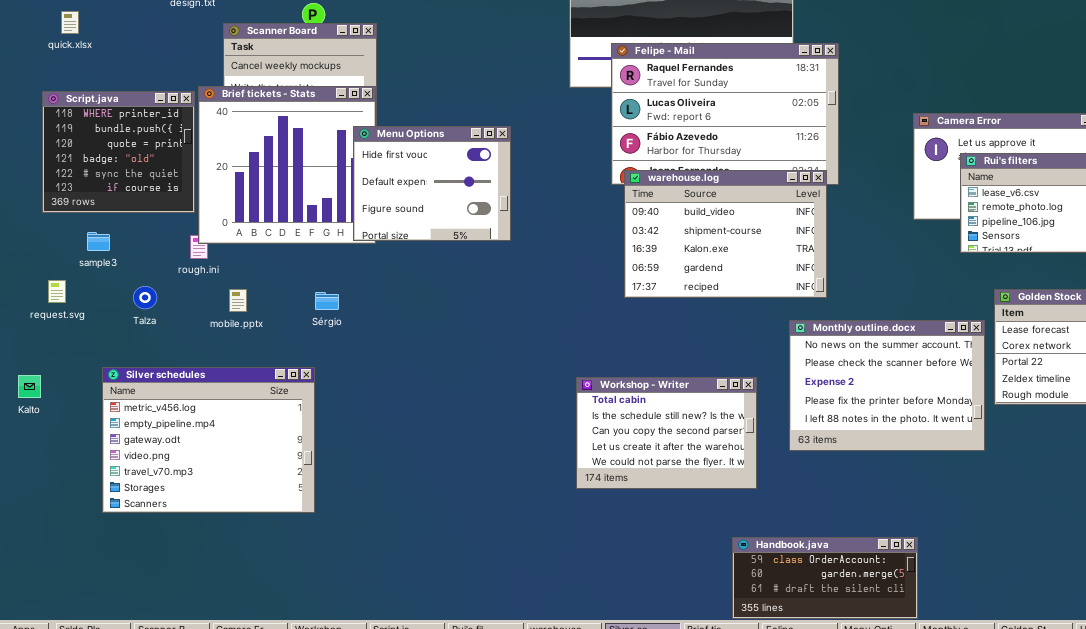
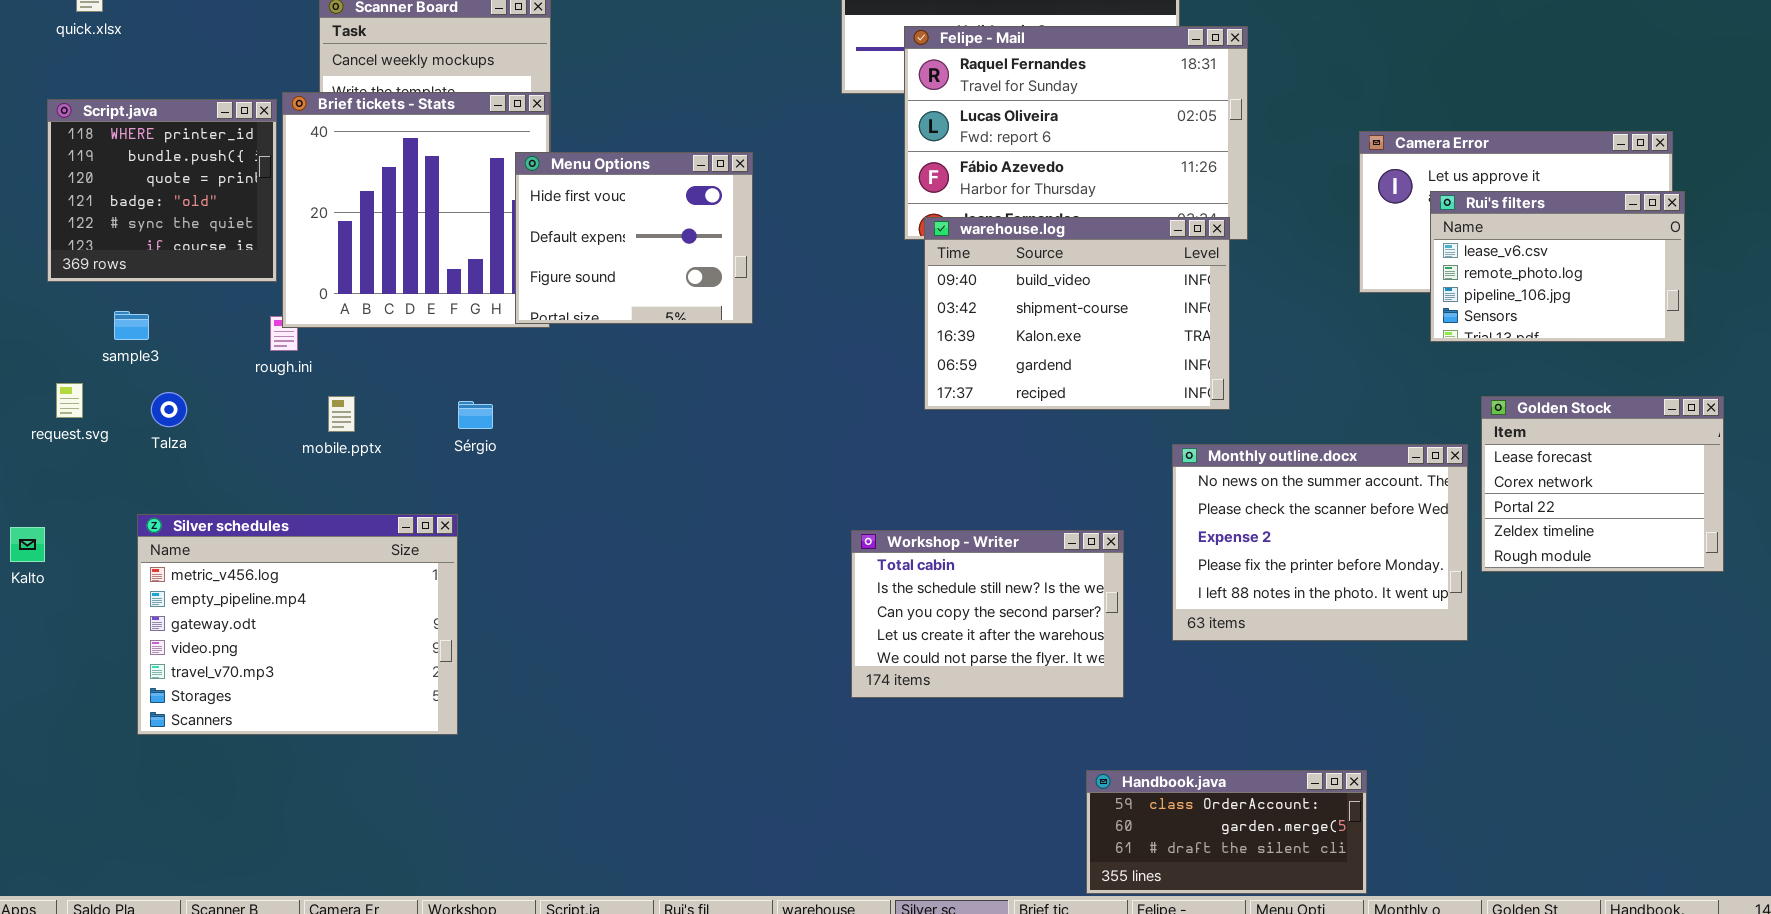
Talza: [133,286,157,309] -> [151,392,187,427], moved

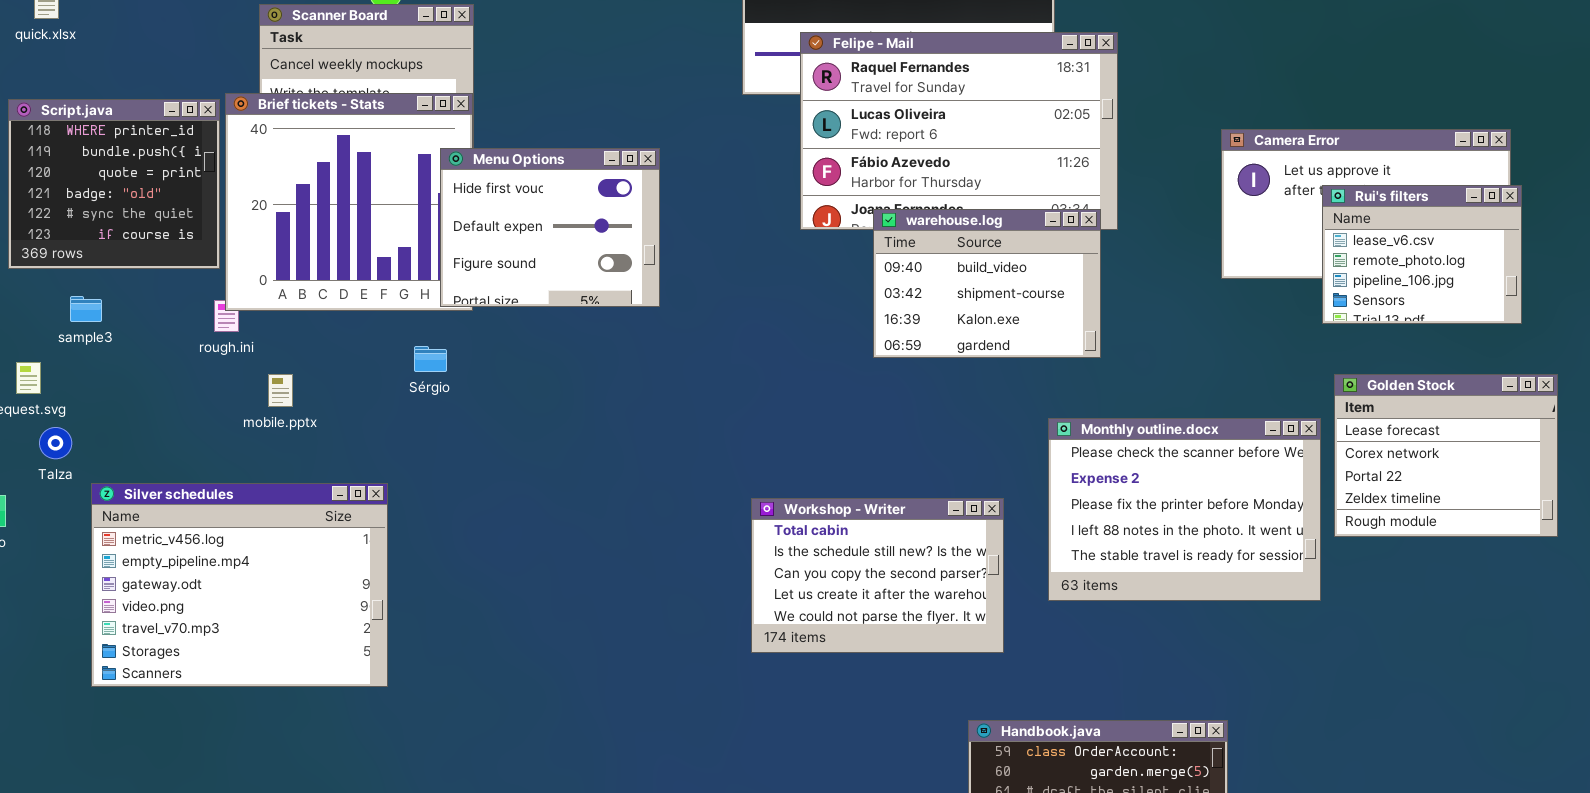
Rui's filters: [1430,191,1685,342] -> [1322,185,1522,324], resized
warehouse.log: [924,217,1230,410] -> [873,209,1101,358], resized
Talza: [151,392,187,427] -> [39,427,72,459], moved
Sérgio: [458,401,493,429] -> [414,346,447,372], moved
Monthly outline.docx: [1172,444,1468,641] -> [1048,418,1321,601], scrolled down 1 row

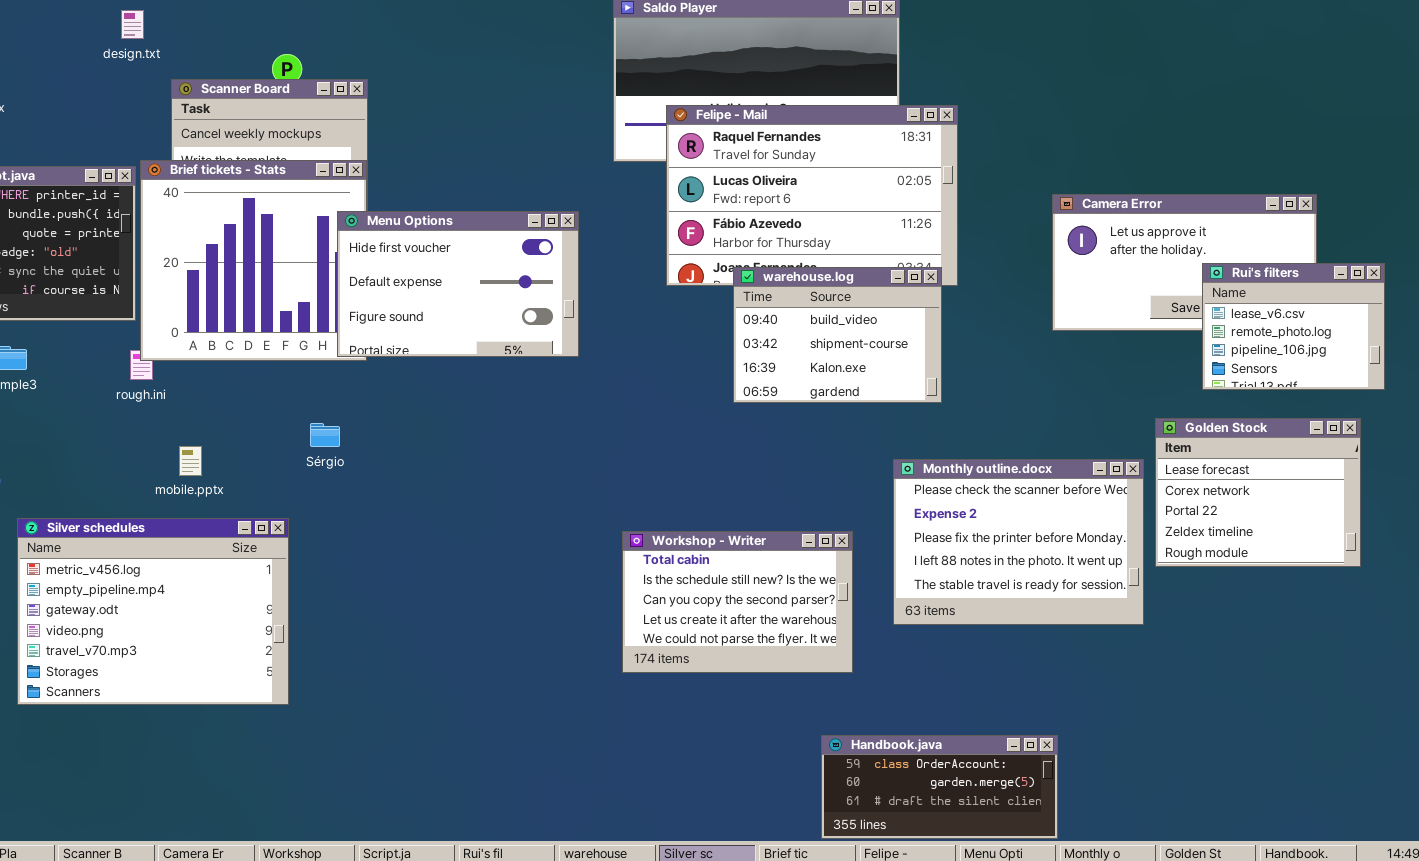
Menu Options: [440,148,660,307] -> [337,211,579,357], resized
Rui's filters: [1322,185,1522,324] -> [1202,263,1385,390], moved
Sérgio: [414,346,447,372] -> [310,423,340,447], moved
mobile.pptx: [268,374,293,407] -> [179,446,202,476], moved

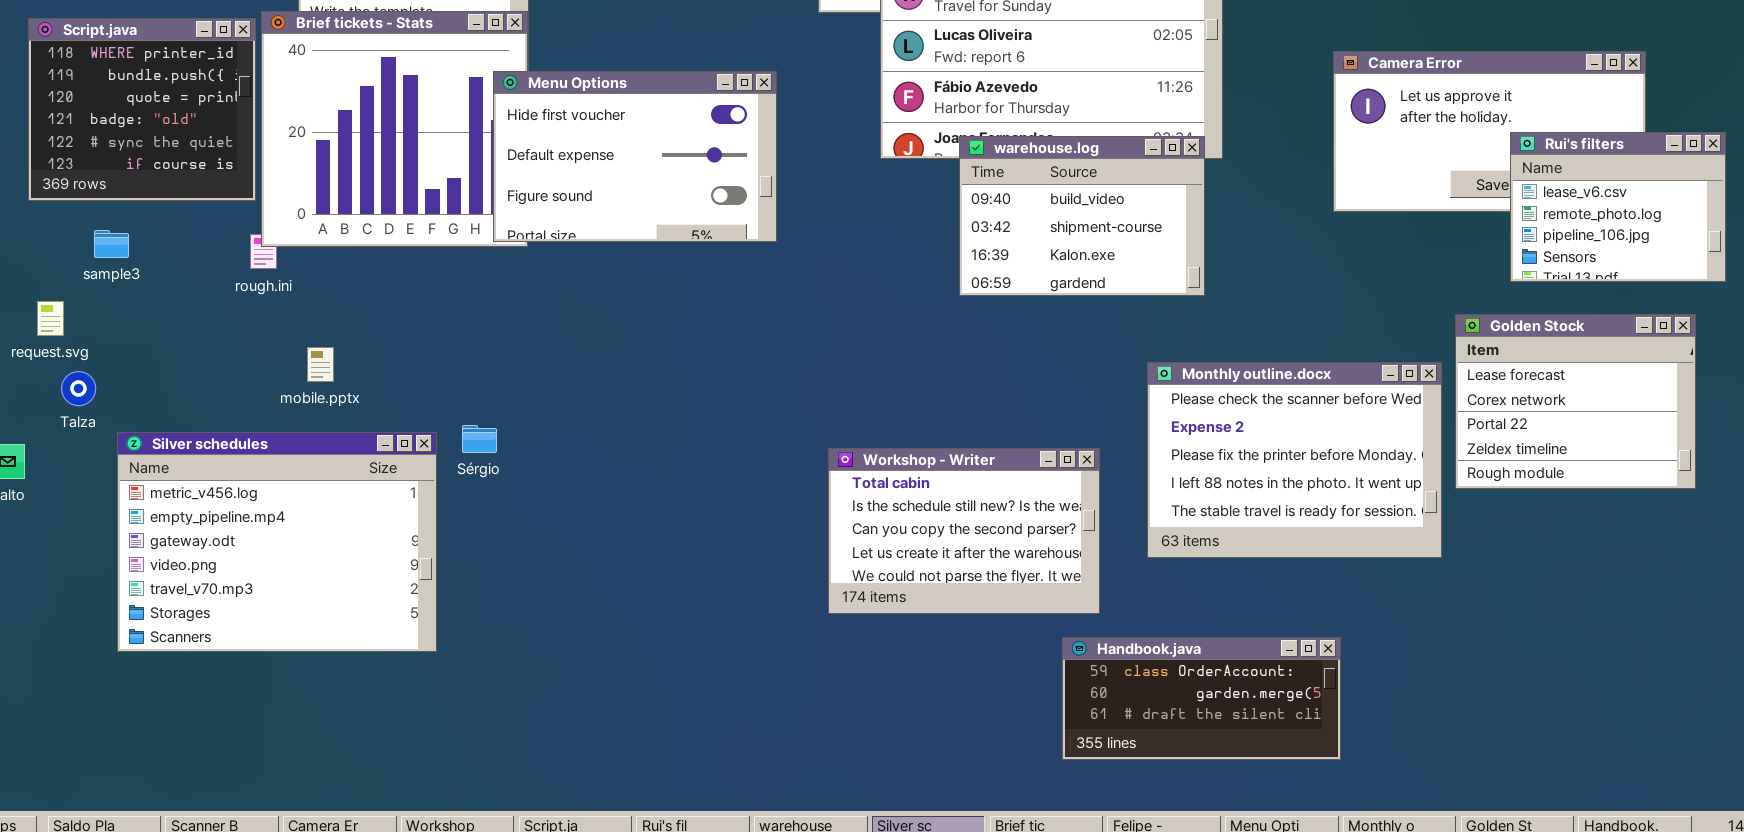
Sérgio: [310,423,340,447] -> [462,425,497,453], moved
Handbook.java: [821,735,1058,839] -> [1062,637,1341,760], moved

